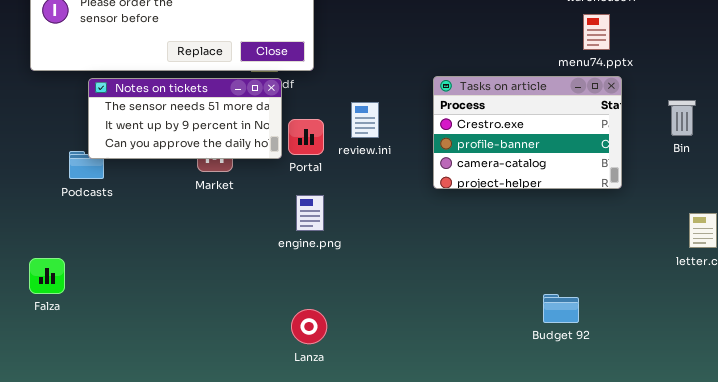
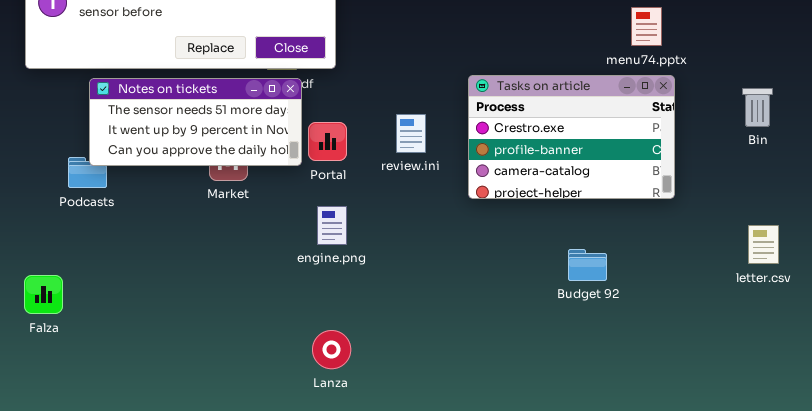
Bin: [668,100,696,136] -> [742,88,773,127], moved
review.ini: [351,102,379,138] -> [396,114,426,153], moved
Budget 92: [543,294,579,323] -> [568,249,607,281], moved

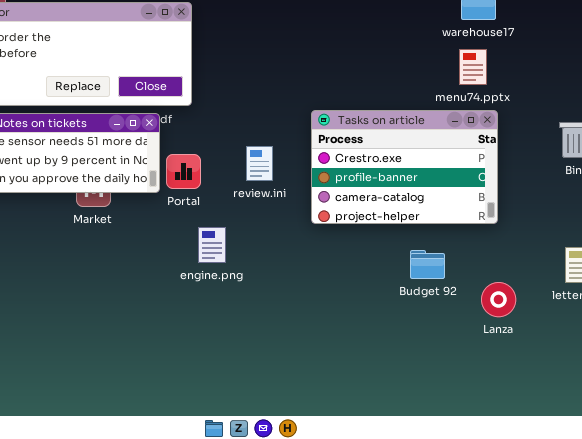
engine.png: [317,206,347,245] -> [198,227,226,263], moved
Budget 92: [568,249,607,281] -> [410,250,445,279], moved
Lanza: [312,330,351,369] -> [481,282,516,317], moved

